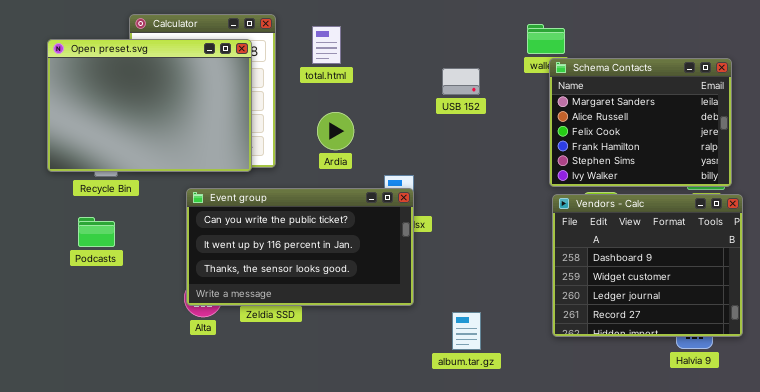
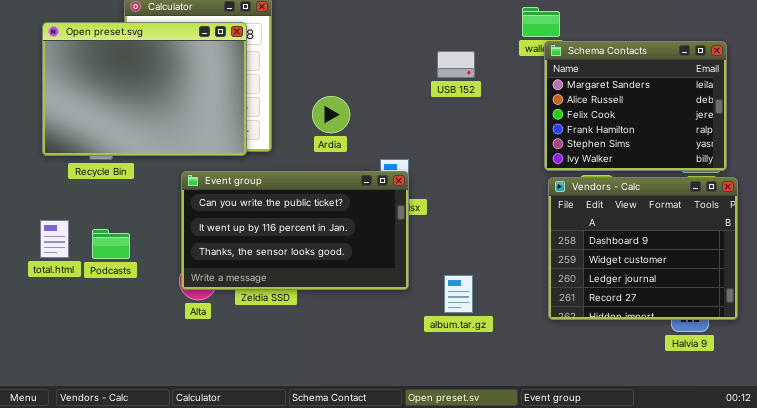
total.html: [312,26,341,64] -> [40,220,69,258], moved
Podcasts: [78,217,115,247] -> [92,229,130,259], moved
album.tar.gz: [452,312,481,350] -> [444,275,473,313], moved

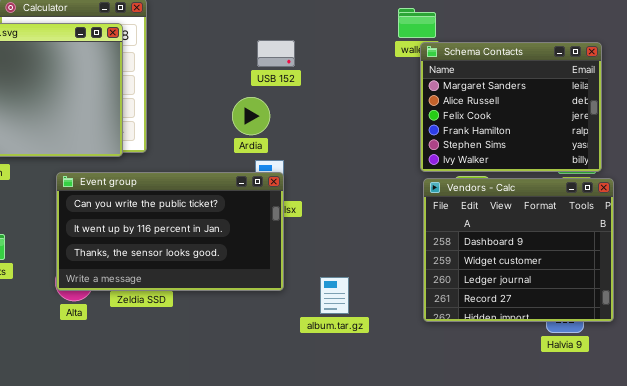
USB 152: [437,51,475,78] -> [257,40,295,67], moved
Ardia: [312,96,350,133] -> [232,97,270,135], moved

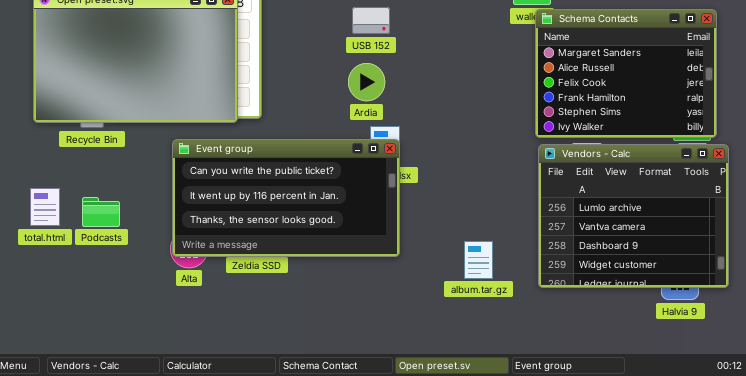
USB 152: [257,40,295,67] -> [352,7,390,34], moved
Vendors - Calc: [423,178,614,322] -> [538,144,729,288], scrolled up 2 rows
album.tar.gz: [320,277,349,314] -> [464,241,493,279], moved

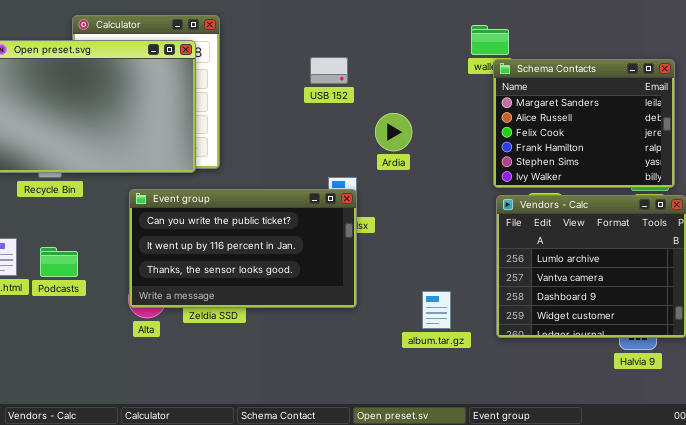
Ardia: [348,63,385,101] -> [375,113,412,151], moved

